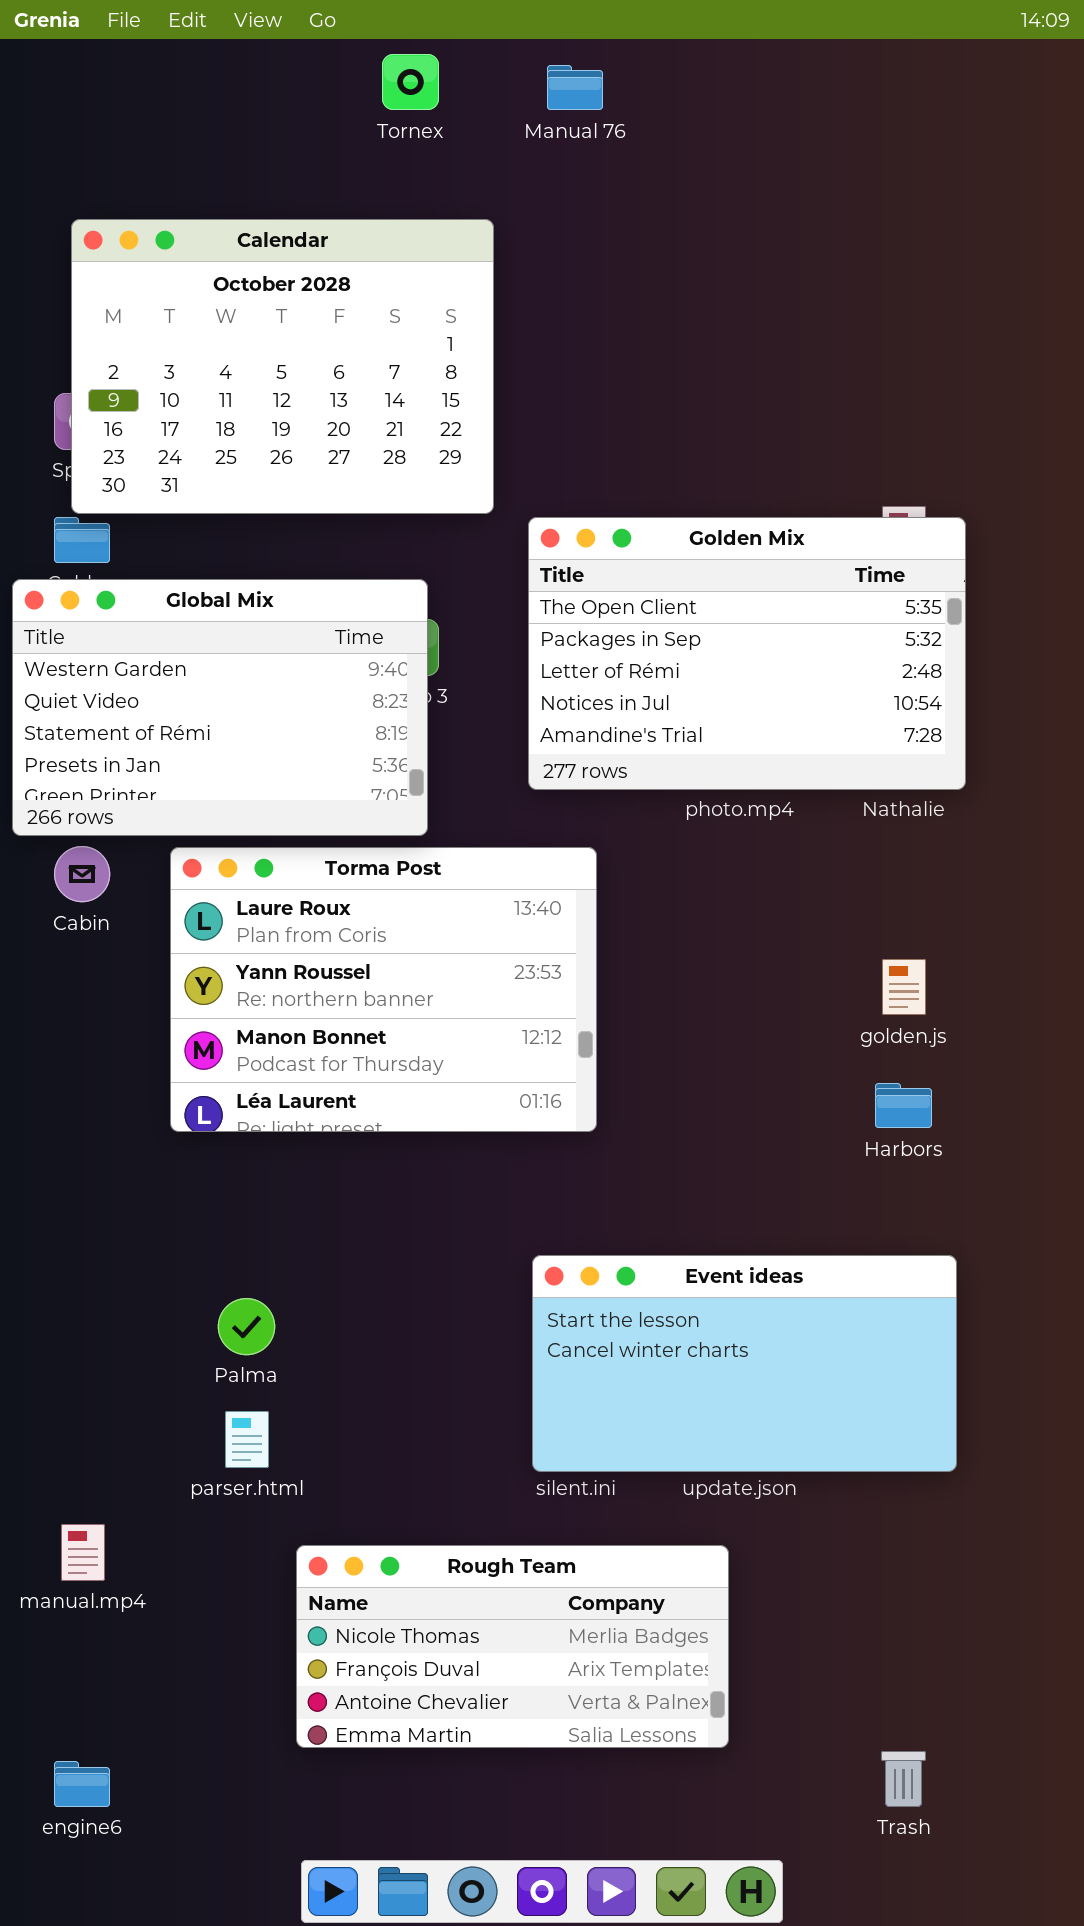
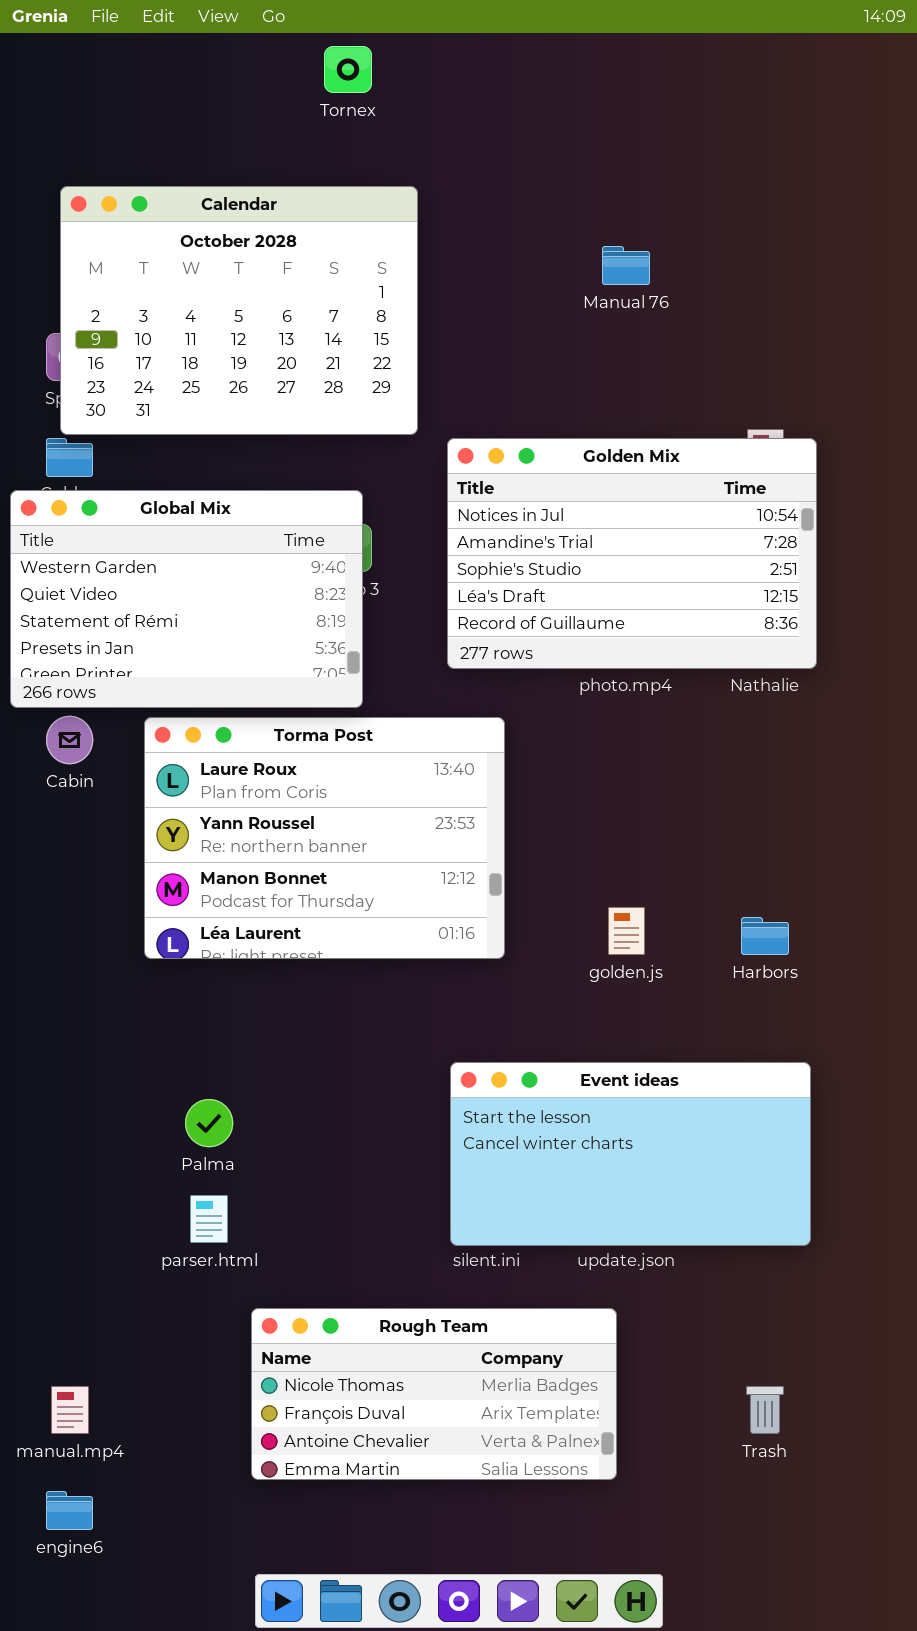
Manual 76: [547,65,603,110] -> [602,246,650,285], moved
Golden Mix: [528,517,966,790] -> [447,438,817,669], scrolled down 3 rows
golden.js: [882,959,926,1015] -> [608,907,645,955], moved
manual.mp4: [61,1524,105,1581] -> [51,1386,89,1434], moved
Trash: [881,1751,926,1807] -> [746,1386,784,1434], moved

